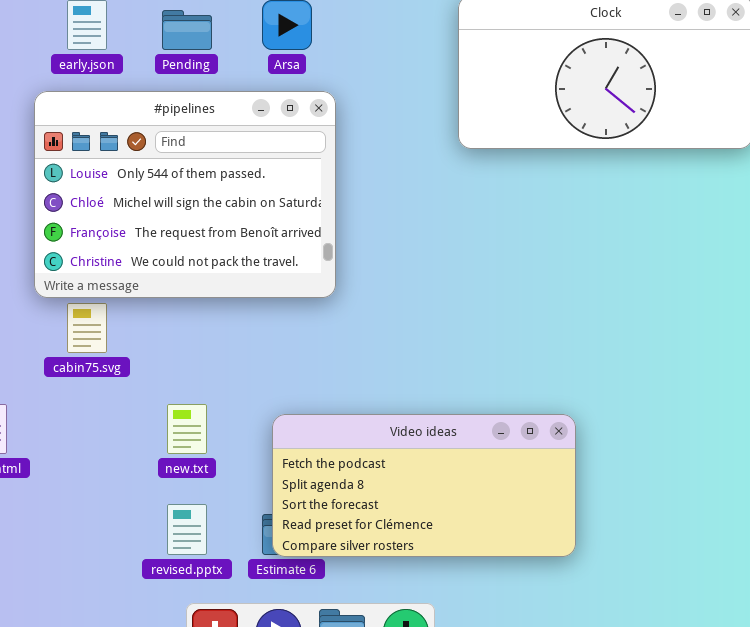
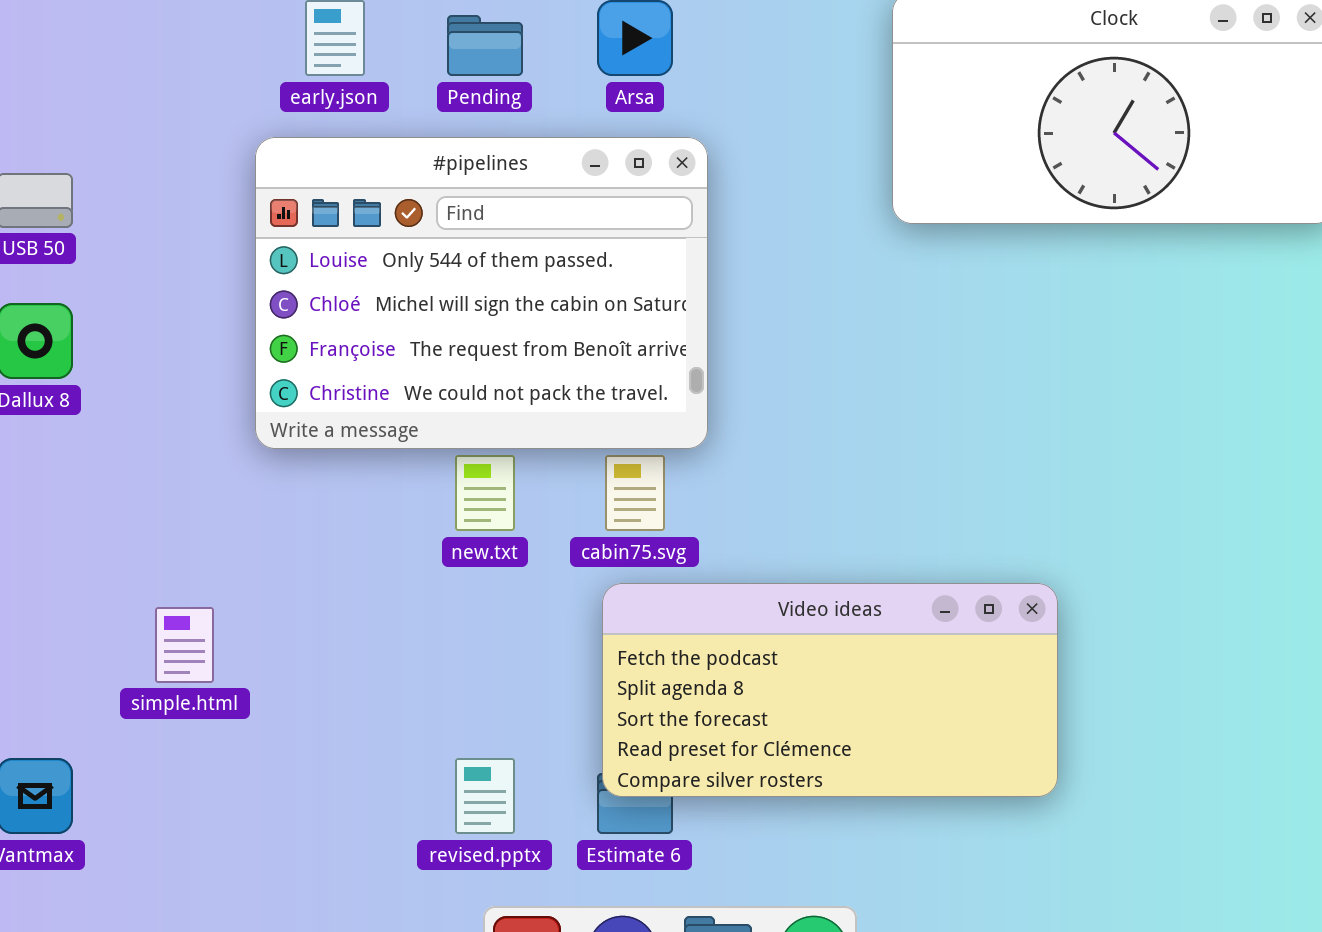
cabin75.svg: [67,303,107,353] -> [605,455,665,531], moved
new.txt: [167,404,207,454] -> [455,455,515,531], moved
Video ideas: [272,414,576,557] -> [602,583,1058,797], moved

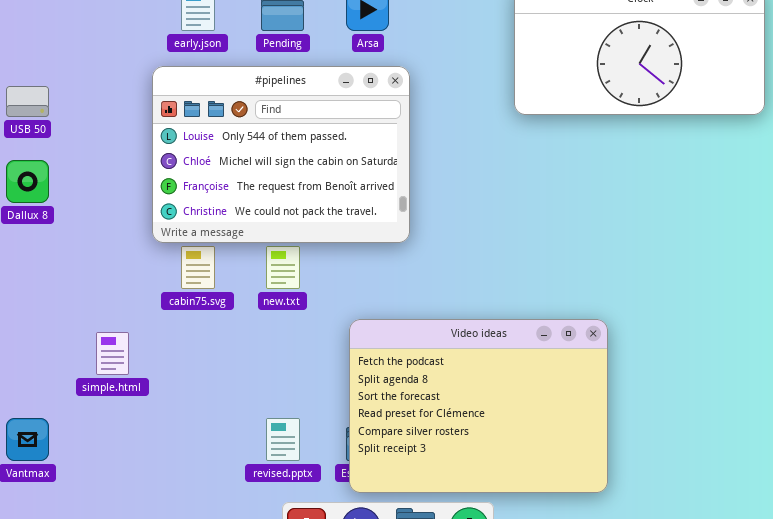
cabin75.svg: [605,455,665,531] -> [181,246,215,289], moved
Video ideas: [602,583,1058,797] -> [349,319,608,493], resized

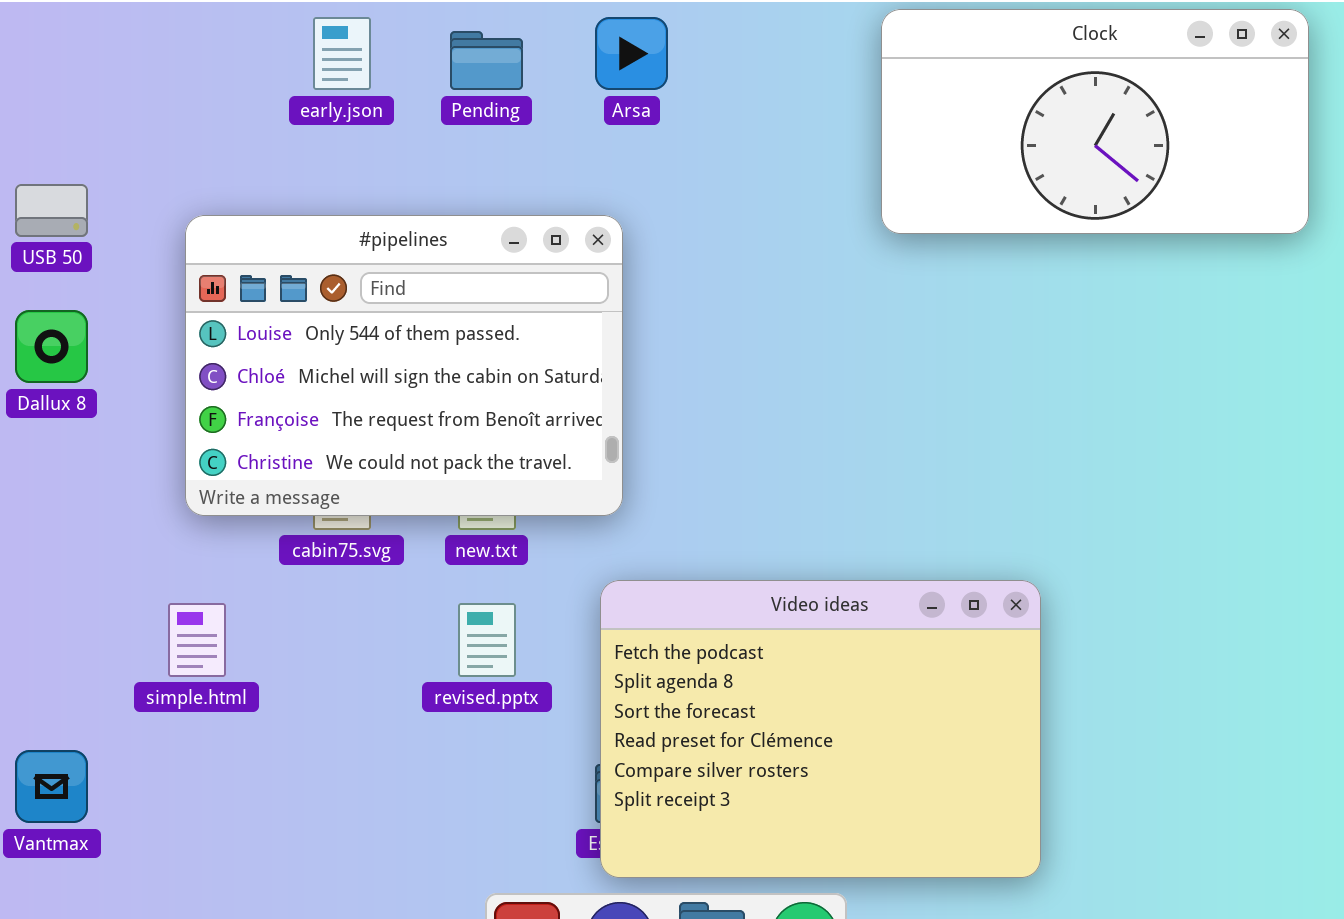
#pipelines: [152,66,410,243] -> [185,215,623,516], moved
revised.pptx: [266,418,300,461] -> [458,603,516,677], moved

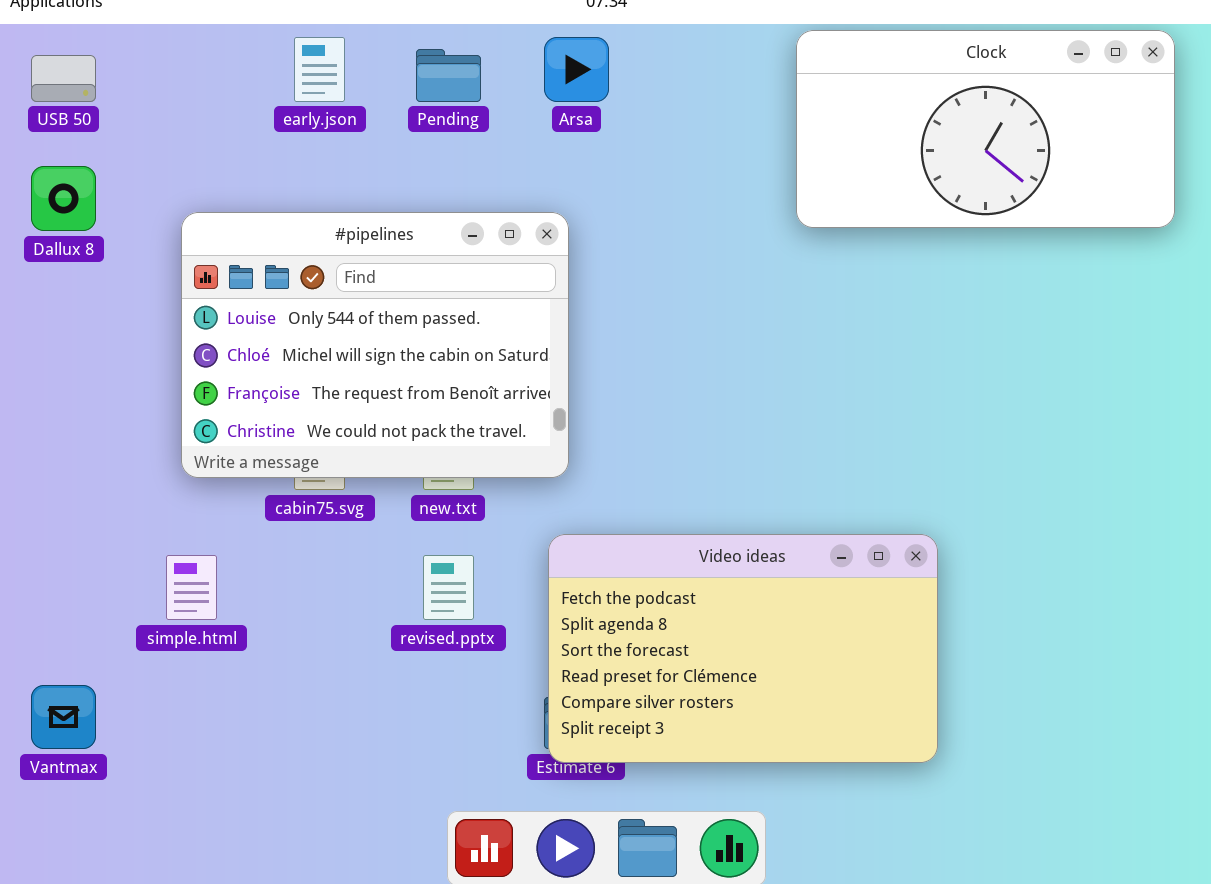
USB 50: [15,184,88,237] -> [31,55,96,102], moved
Dallux 8: [15,310,88,383] -> [31,166,96,231], moved
Video ideas: [600,580,1041,878] -> [548,534,938,763], resized

